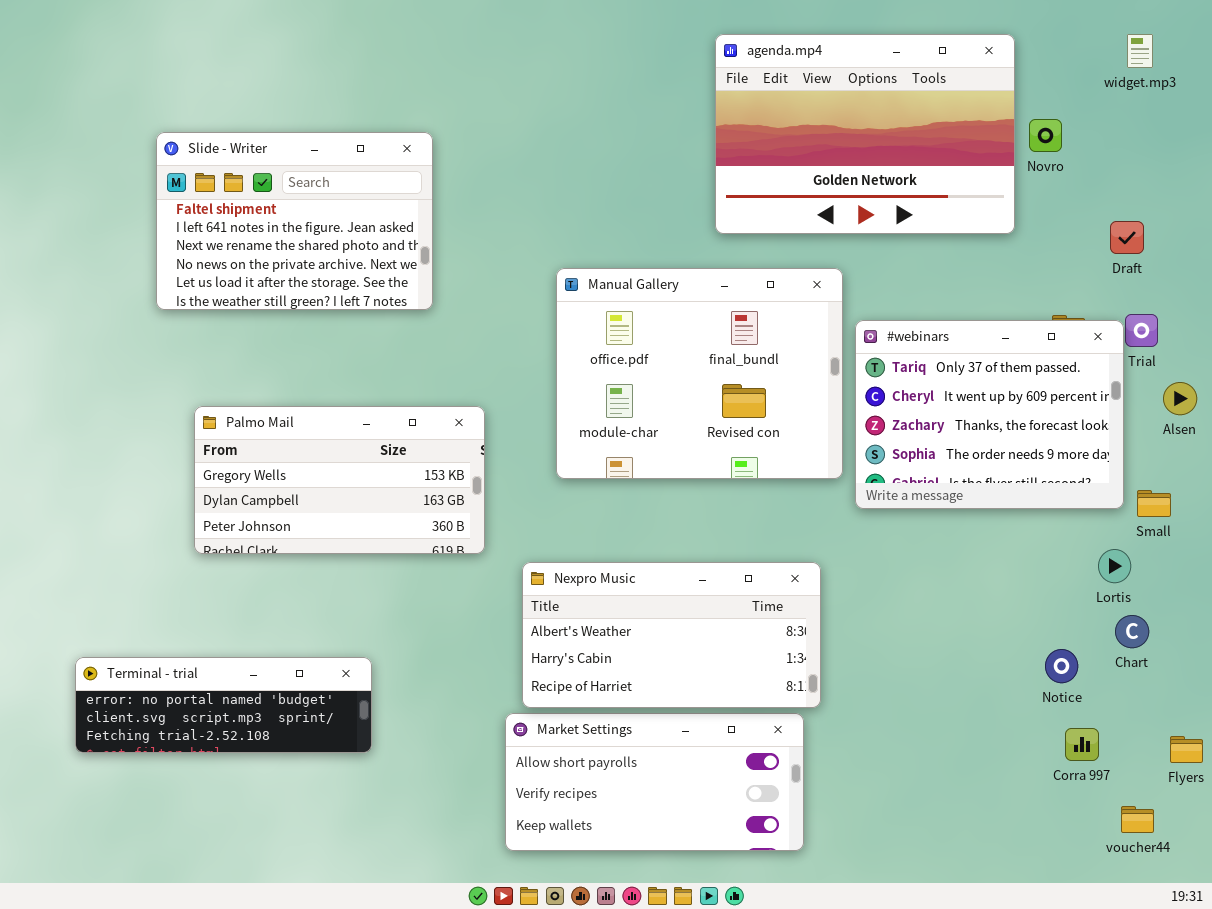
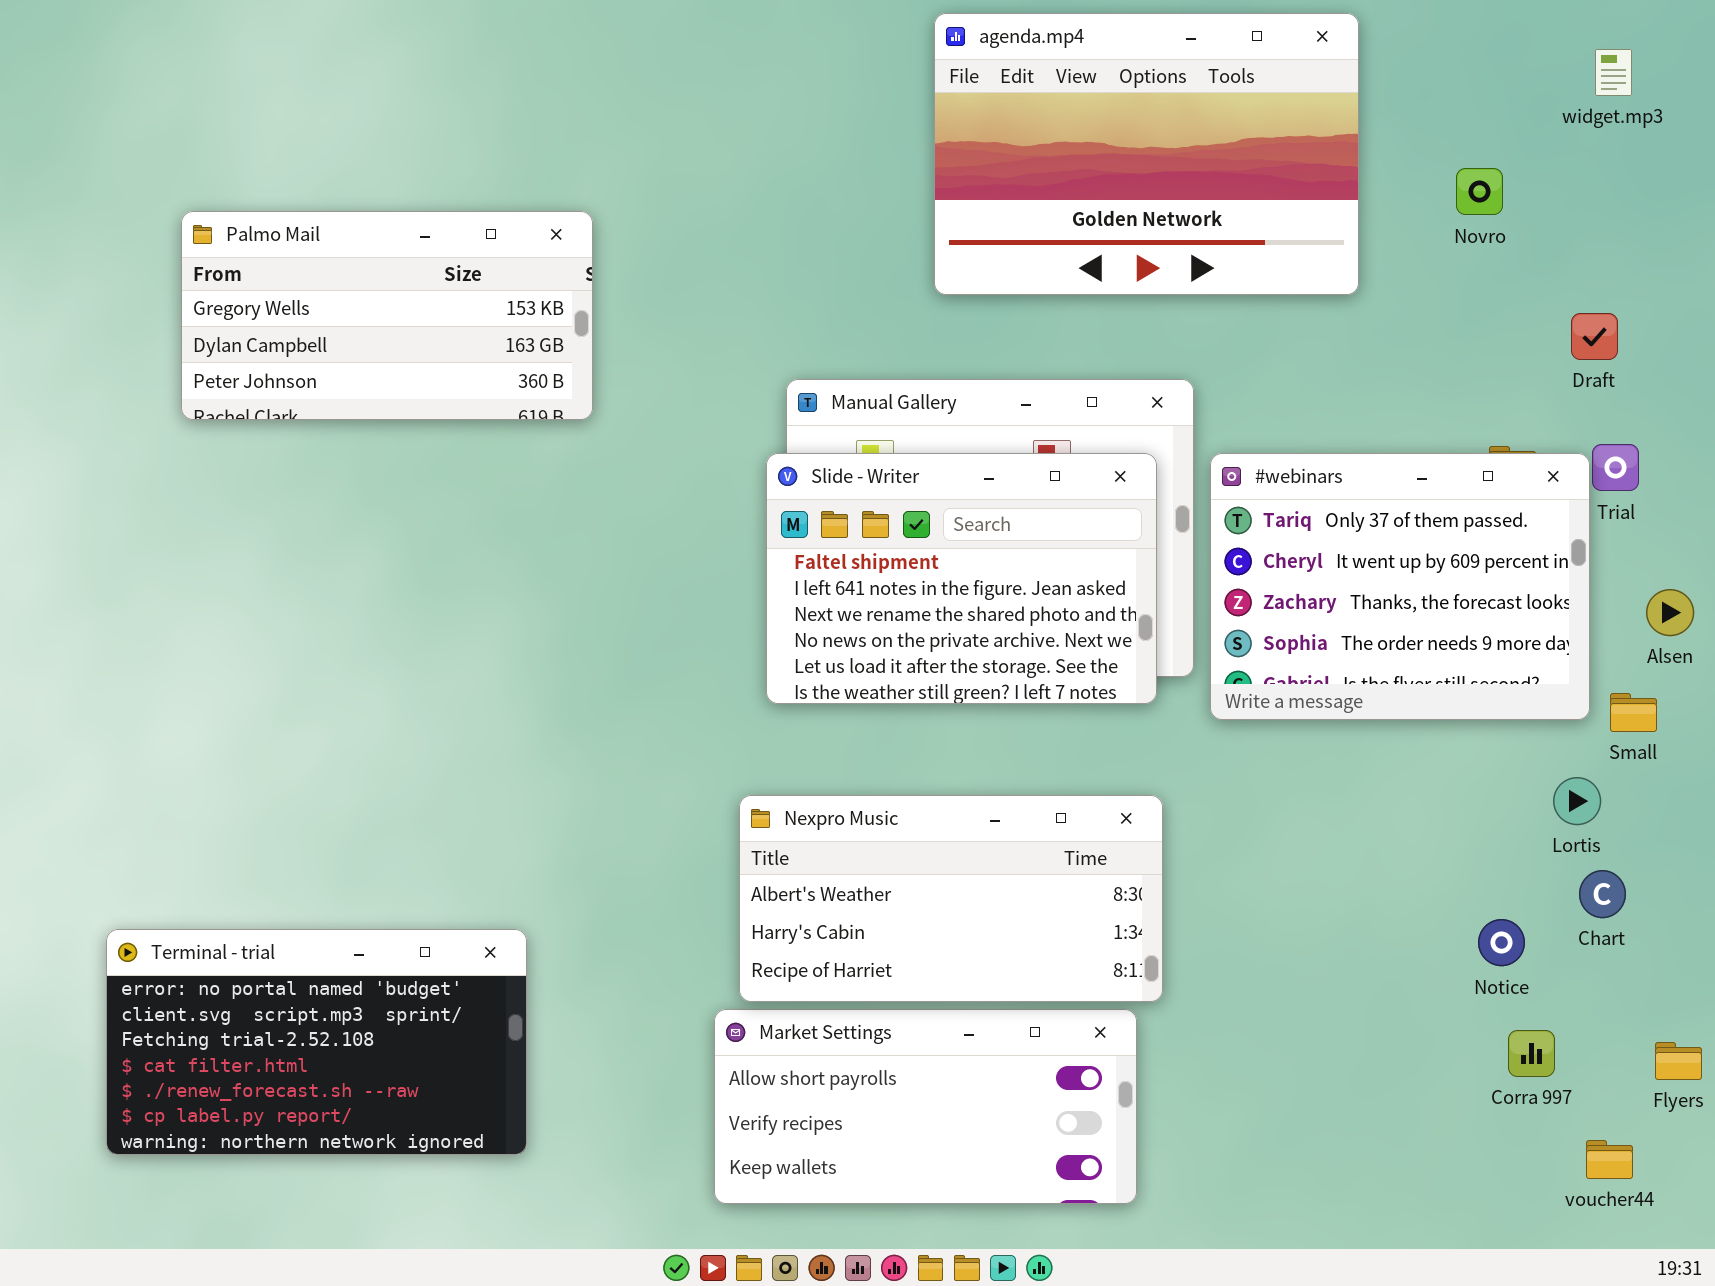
agenda.mp4: [715,34,1015,234] -> [934,13,1359,295], moved
Slide - Writer: [156,132,433,310] -> [766,453,1157,704], moved
Alsen: [1163,382,1197,415] -> [1646,589,1694,636], moved
Palmo Mail: [194,406,485,554] -> [181,211,593,420], moved
Terminal - trial: [75,657,372,753] -> [106,929,527,1155], resized

